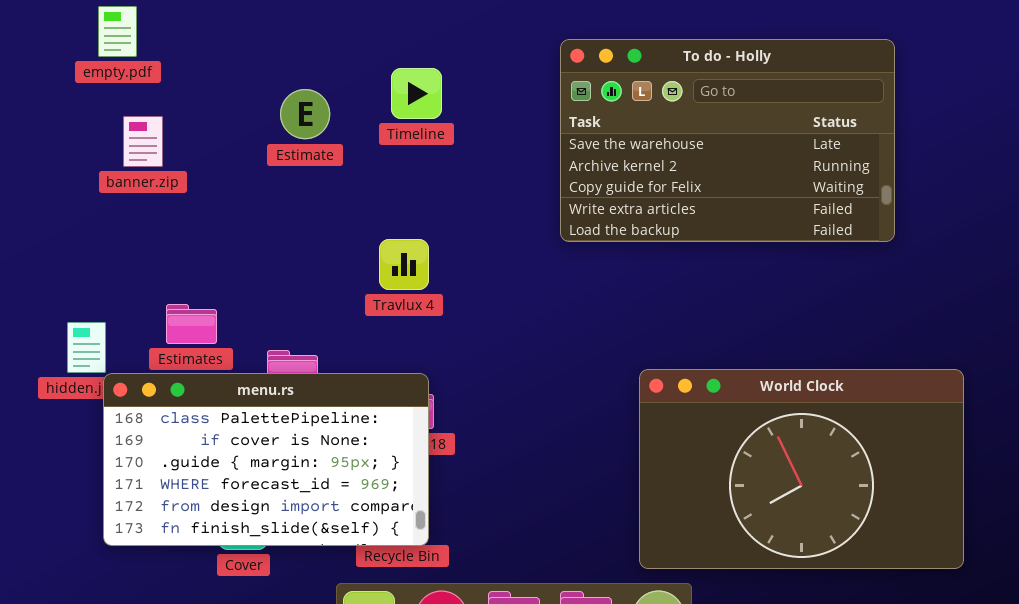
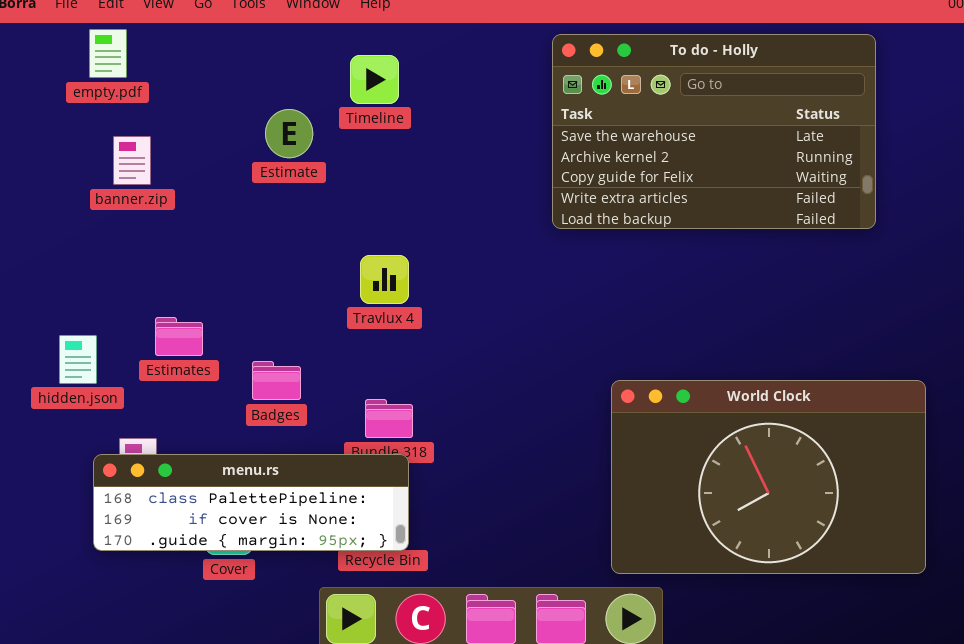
To do - Holly: [560,39,895,242] -> [552,34,876,229], moved
Timeline: [391,68,442,119] -> [350,55,399,104], moved
menu.rs: [103,373,429,546] -> [93,454,409,551], resized

